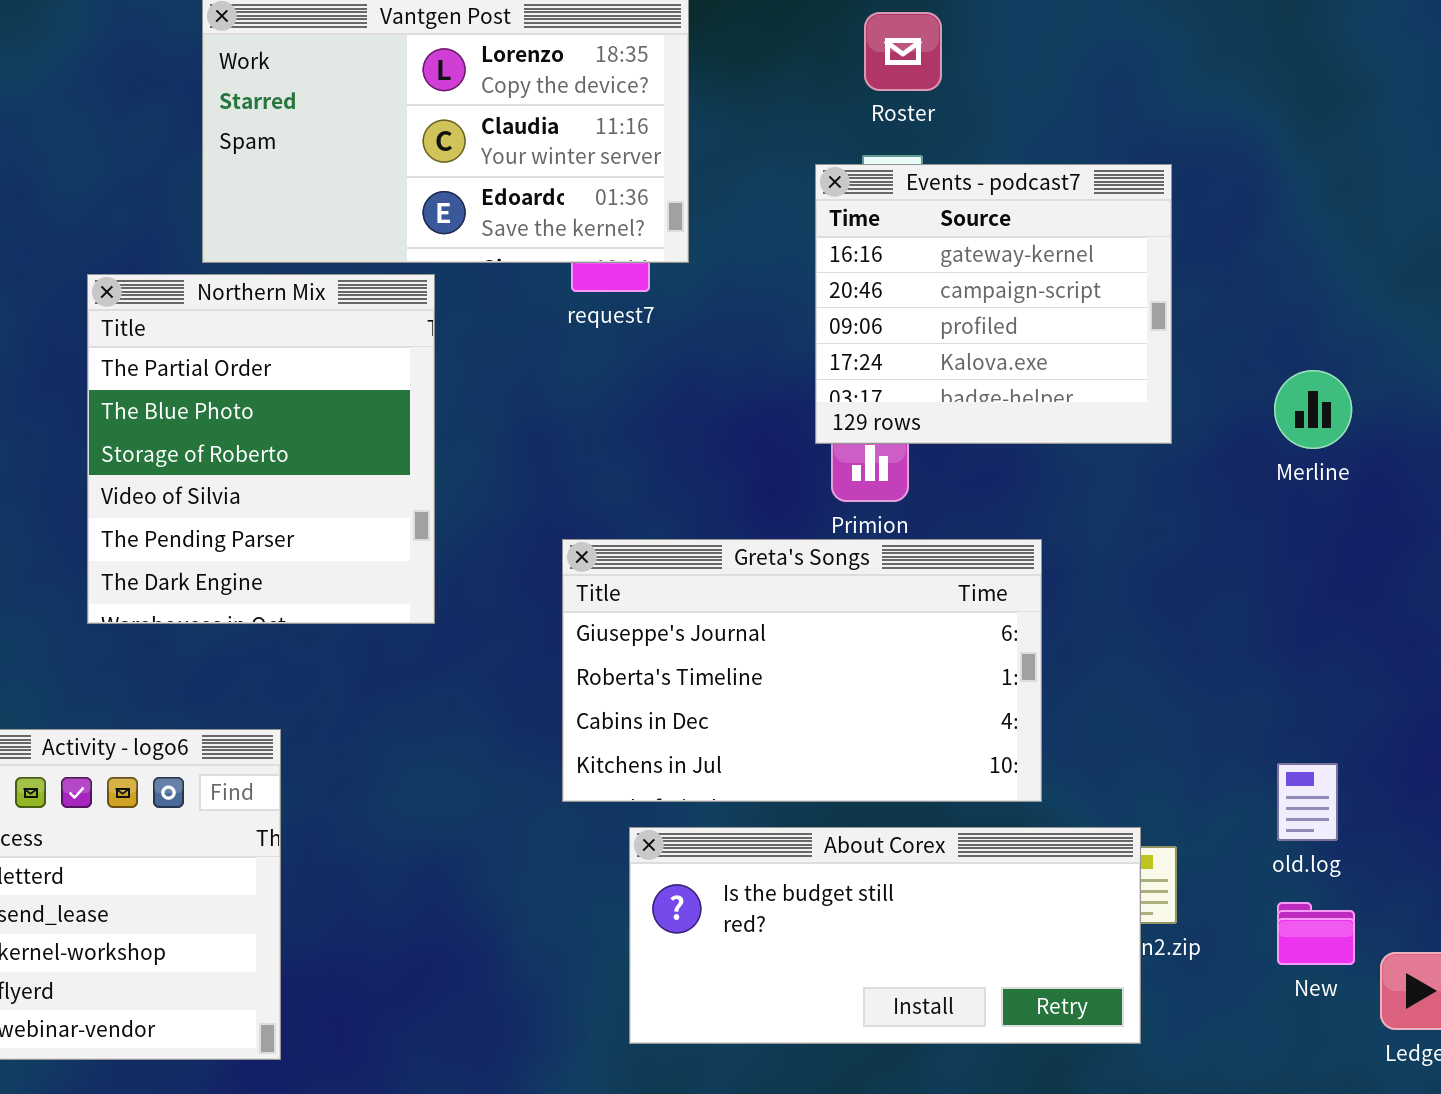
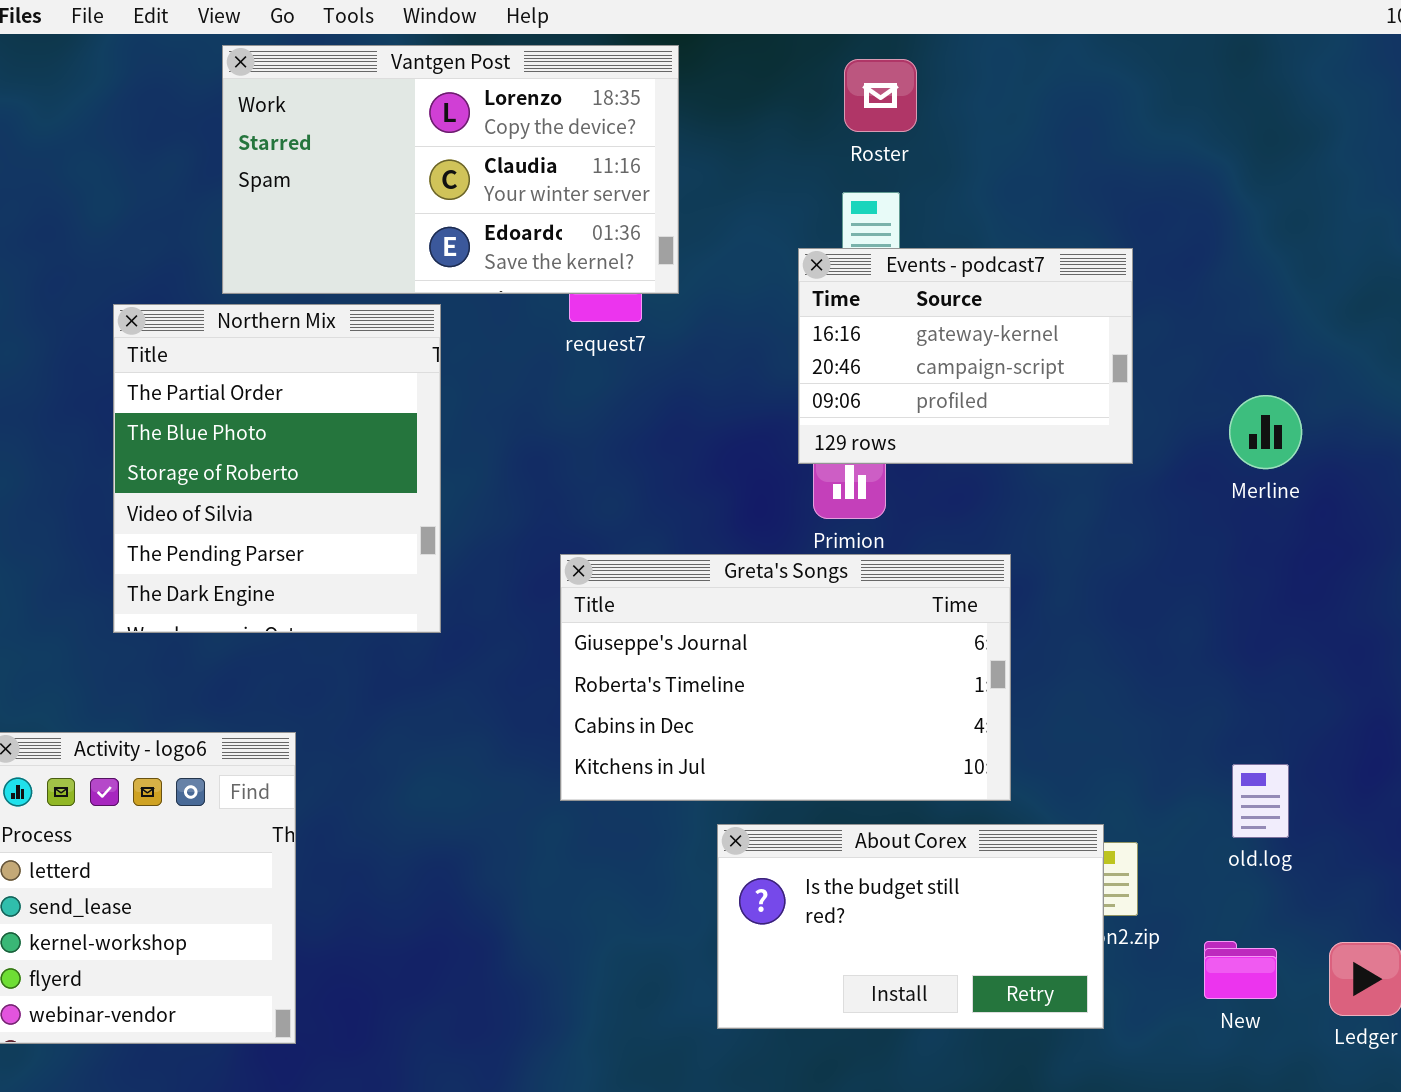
Events - podcast7: [815,164,1172,444] -> [798,248,1133,464], resized
About Corex: [629,827,1141,1044] -> [717,824,1104,1029], resized
New: [1277,902,1355,965] -> [1204,941,1277,999], moved

